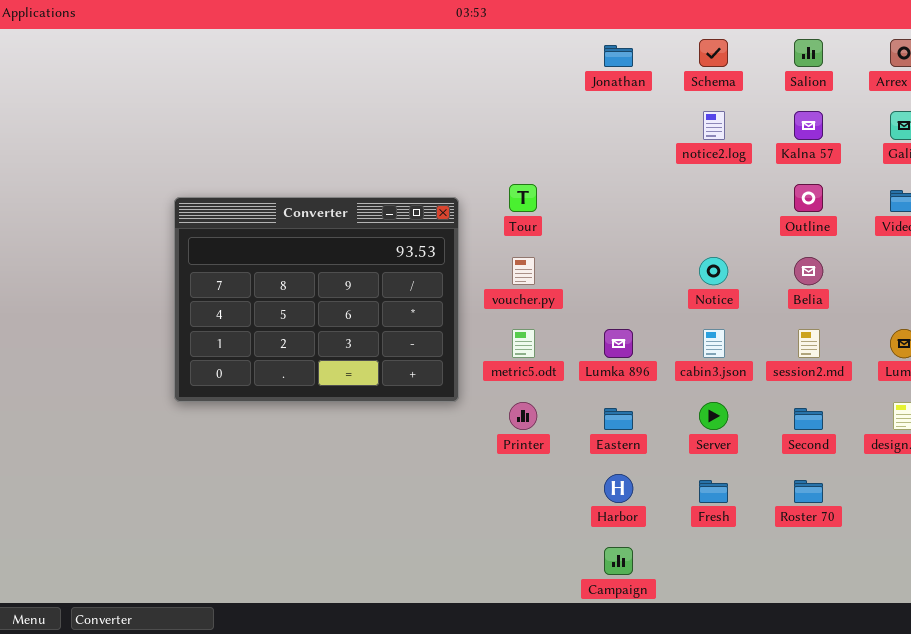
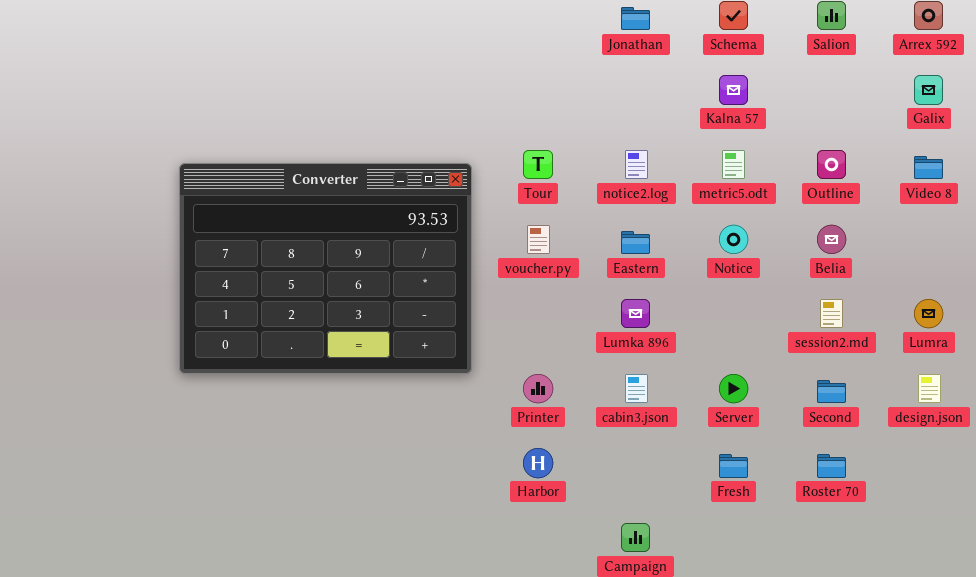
notice2.log: [703,111,725,140] -> [625,150,648,179], moved
Kalna 57: [794,111,823,140] -> [719,75,748,105], moved
metric5.odt: [512,329,535,358] -> [722,150,745,179], moved
cabin3.json: [703,329,725,358] -> [625,374,648,403], moved
Eastern: [604,408,633,430] -> [621,231,650,254], moved
Harbor: [604,474,633,503] -> [523,448,553,478], moved

